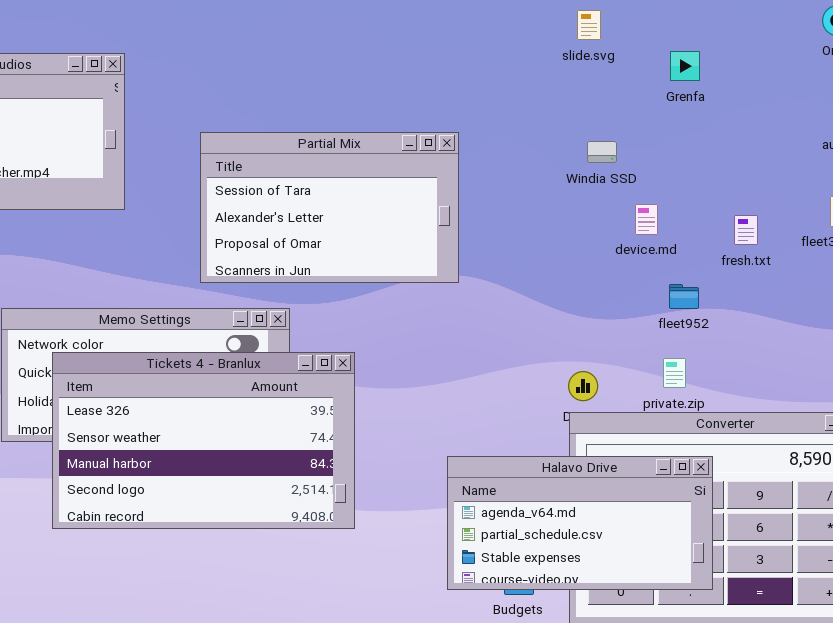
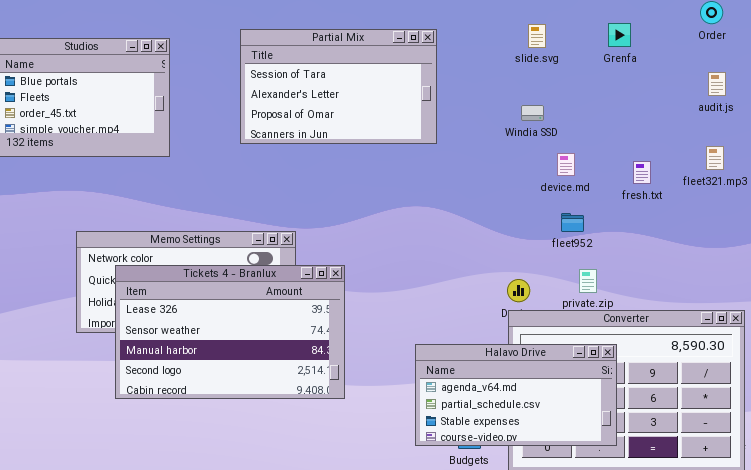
slide.svg: [577,10,601,40] -> [528,24,546,48], moved
Grenfa: [670,51,700,81] -> [608,23,631,47], moved
Partial Mix: [200,132,459,283] -> [240,29,437,144], moved
fleet952: [669,284,699,309] -> [561,213,584,232], moved

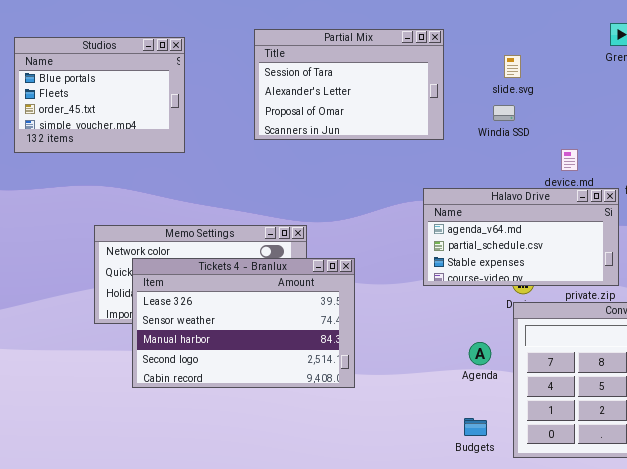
slide.svg: [528,24,546,48] -> [504,55,521,78], moved
Windia SSD: [521,105,544,121] -> [493,105,515,121], moved
Halavo Drive: [415,344,617,446] -> [423,188,619,286], moved

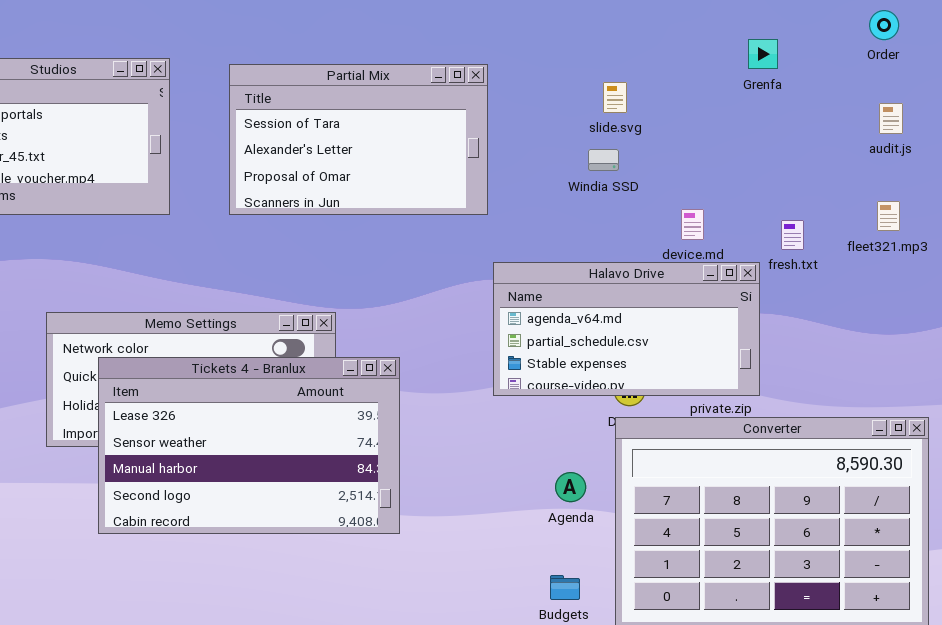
Partial Mix: [254,29,444,140] -> [229,64,488,215], moved

